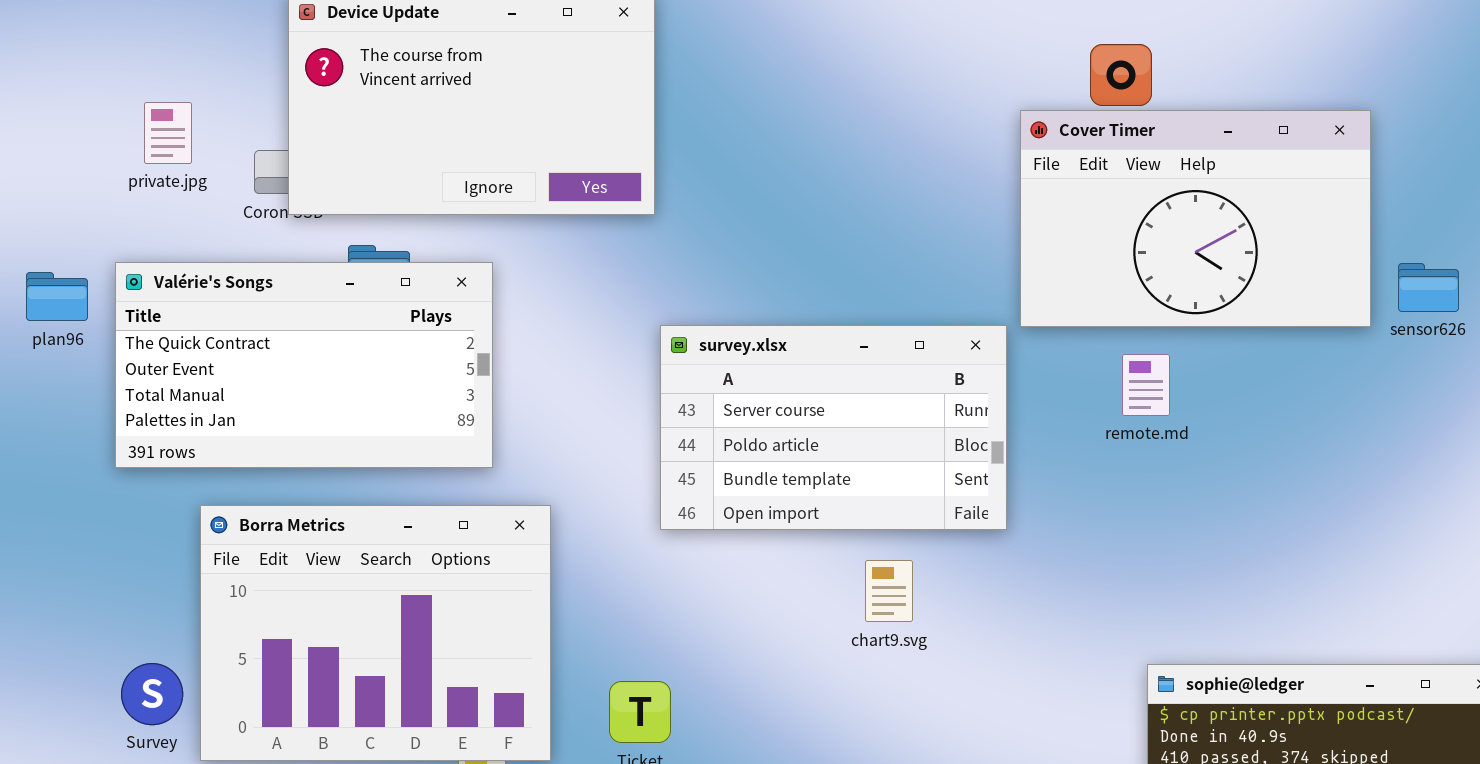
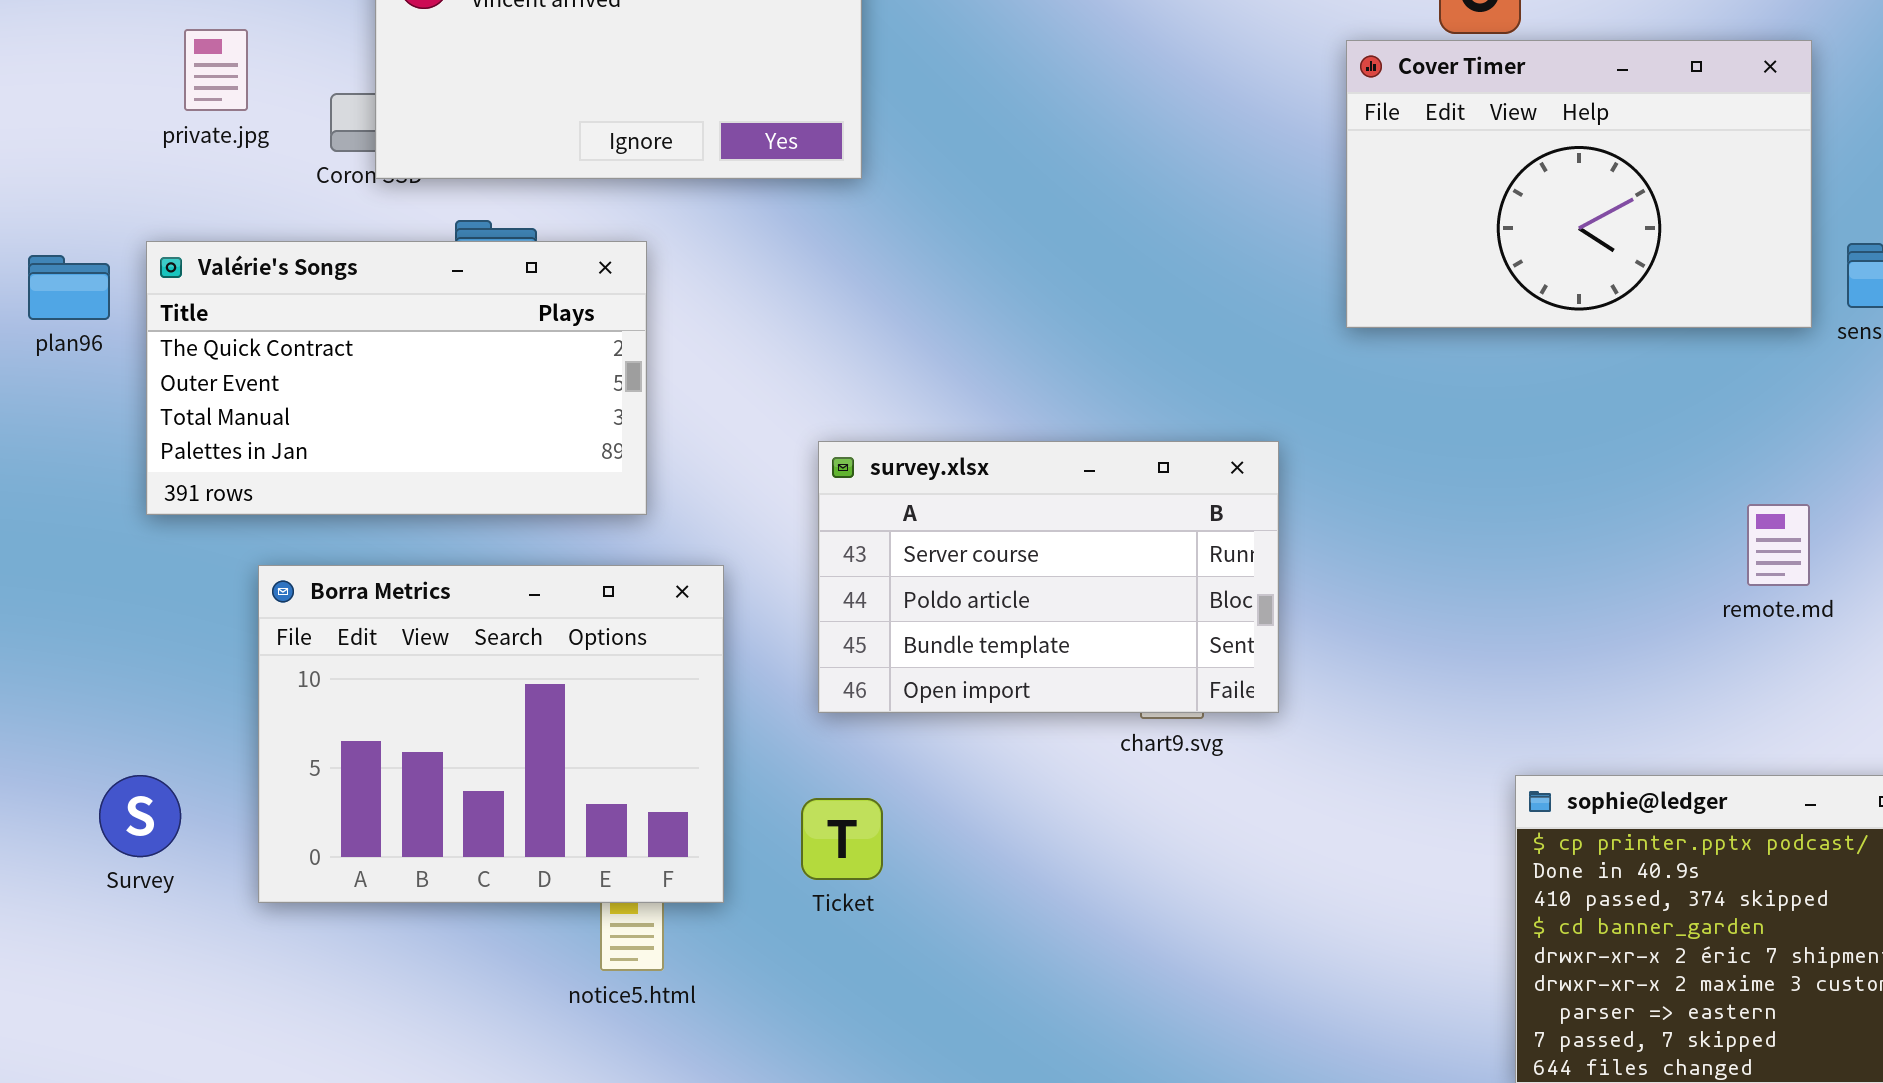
survey.xlsx: [660,325,1007,530] -> [818,441,1279,713], moved
remote.md: [1122,354,1170,416] -> [1747,504,1810,586], moved
Survey: [121,663,183,725] -> [99,775,181,857], moved

